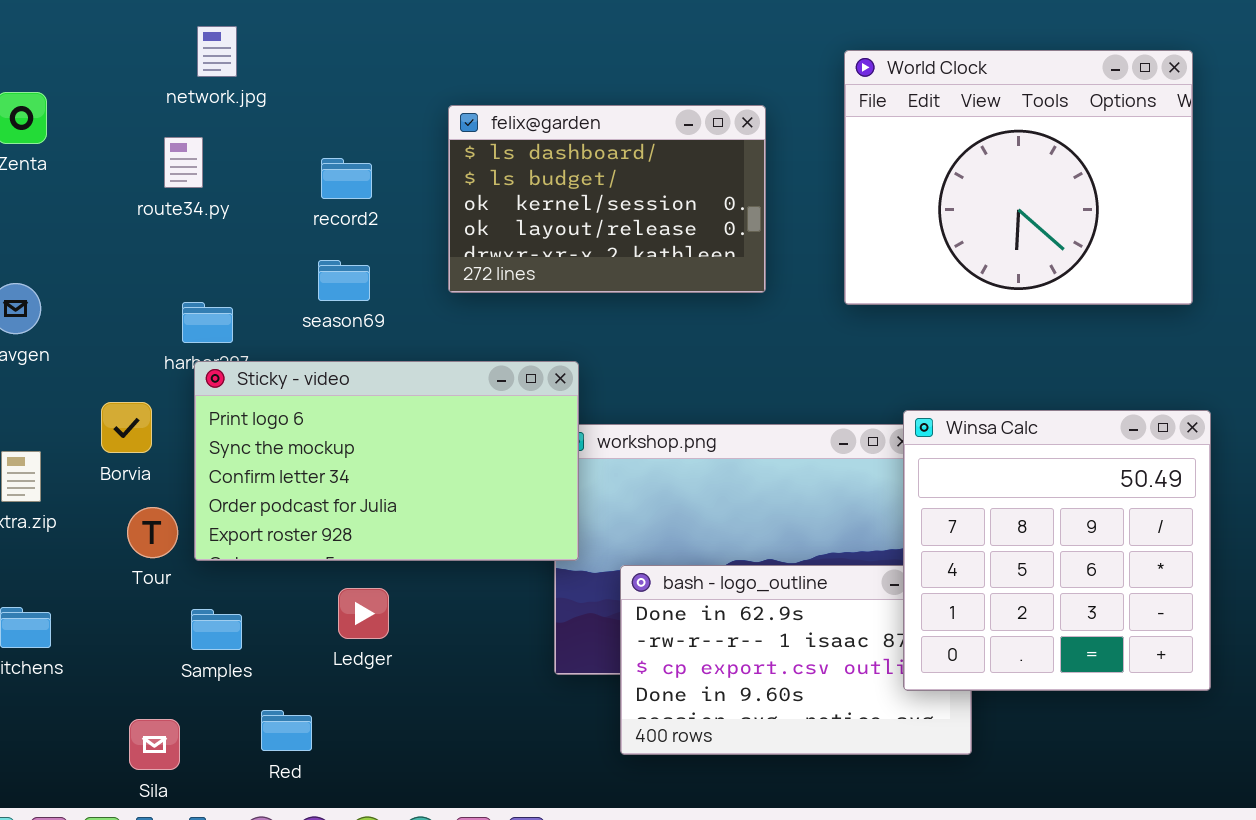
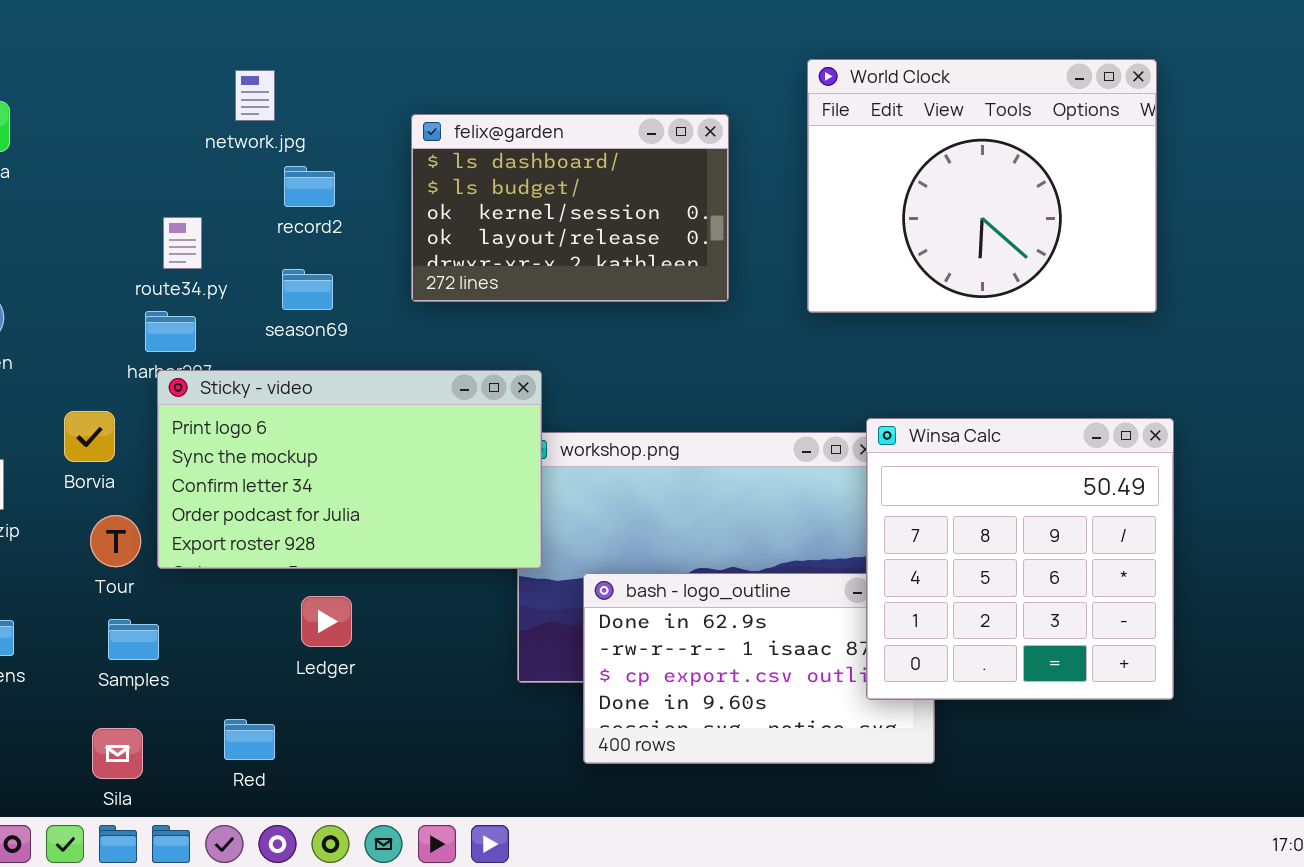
network.jpg: [197,26,237,77] -> [235,70,275,121], moved
route34.py: [164,137,203,188] -> [163,217,202,269], moved
Samples: [191,609,242,650] -> [108,619,159,660], moved

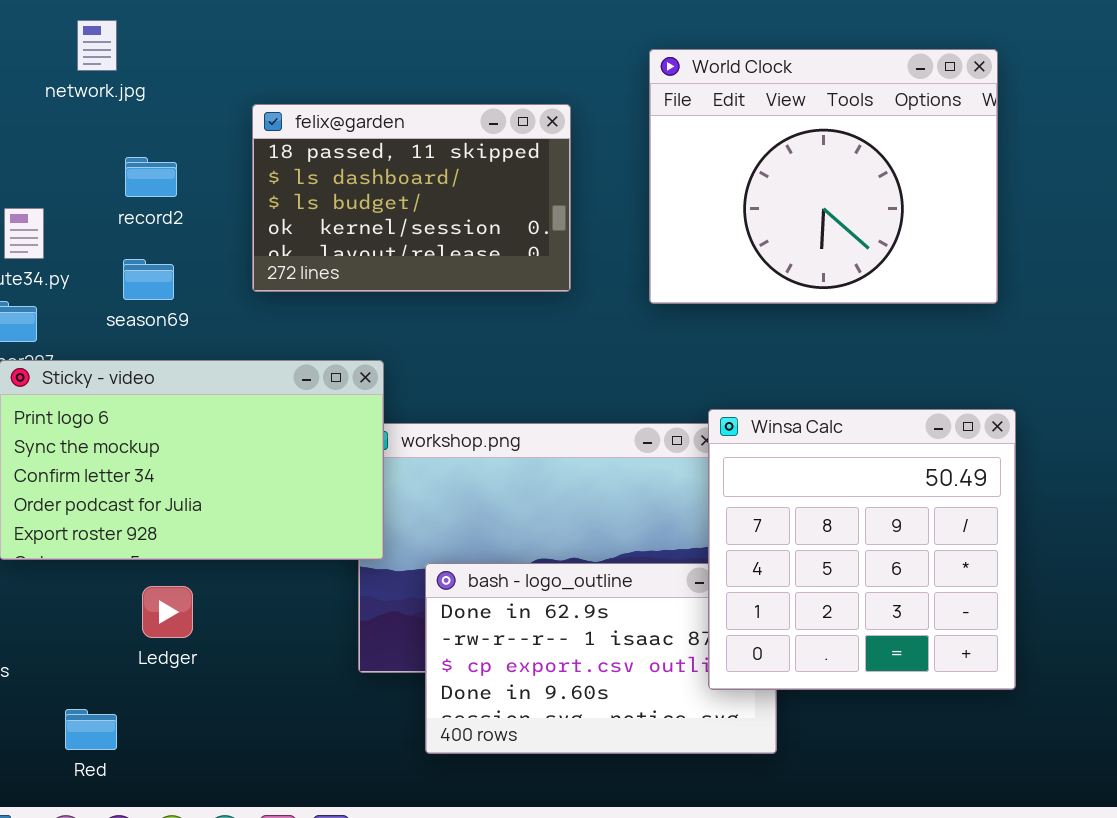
network.jpg: [235,70,275,121] -> [77,20,117,71], moved
felix@garden: [411,114,729,302] -> [252,104,571,292], scrolled up 1 row

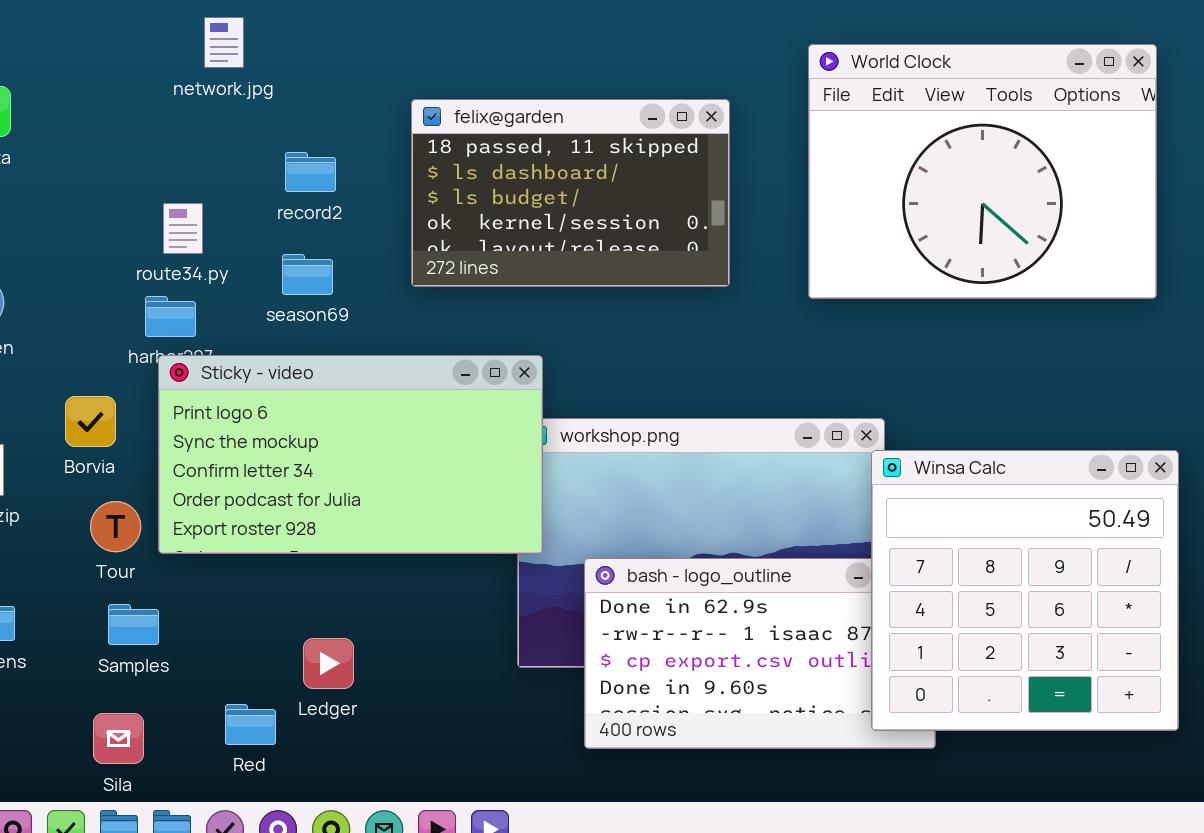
network.jpg: [77,20,117,71] -> [204,17,244,68], moved
Winsa Calc: [708,409,1016,690] -> [871,450,1179,731], moved
Ledger: [142,586,193,638] -> [303,638,354,689], moved

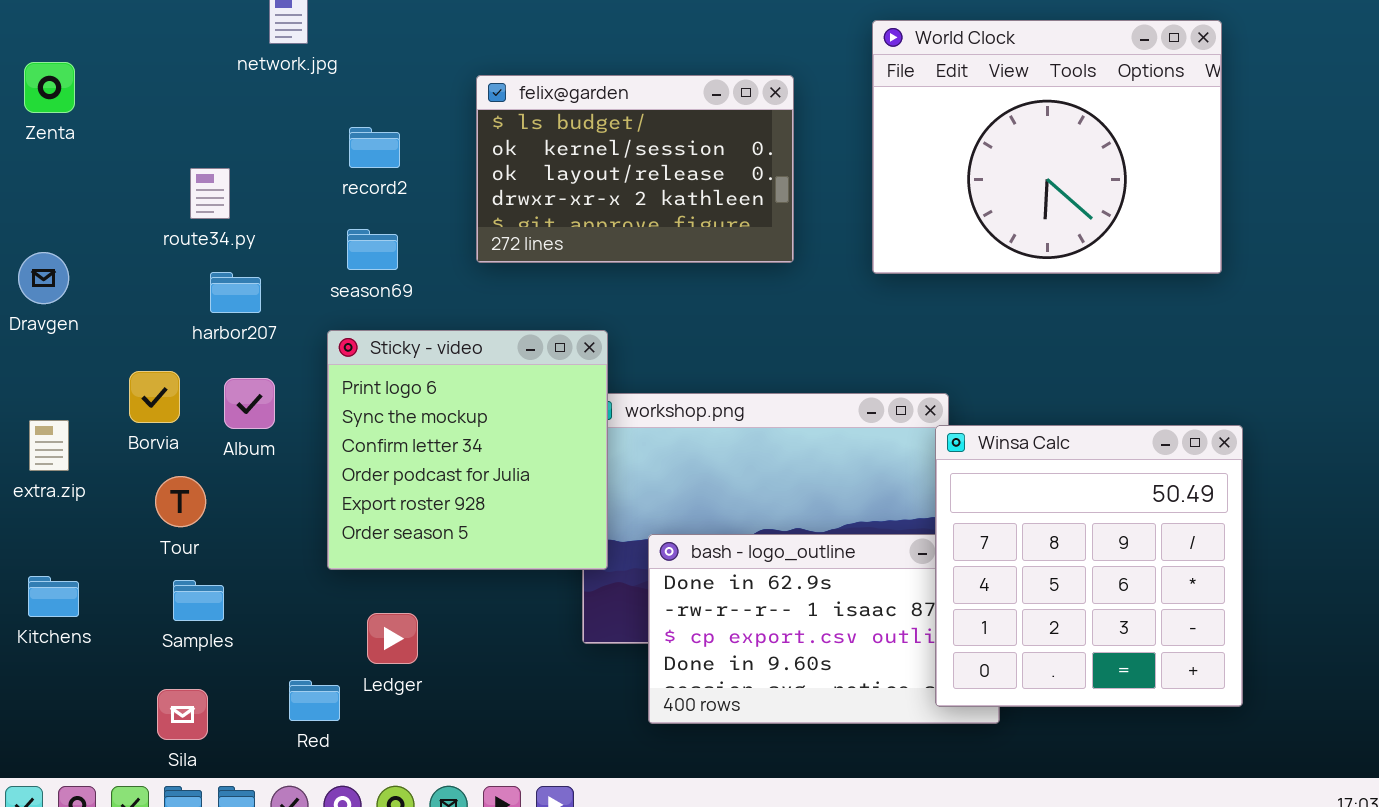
felix@garden: [411,99,730,287] -> [476,75,794,263], scrolled down 2 rows
route34.py: [163,203,203,254] -> [190,168,230,219], moved
Sticky - video: [158,355,543,554] -> [327,330,608,570], resized

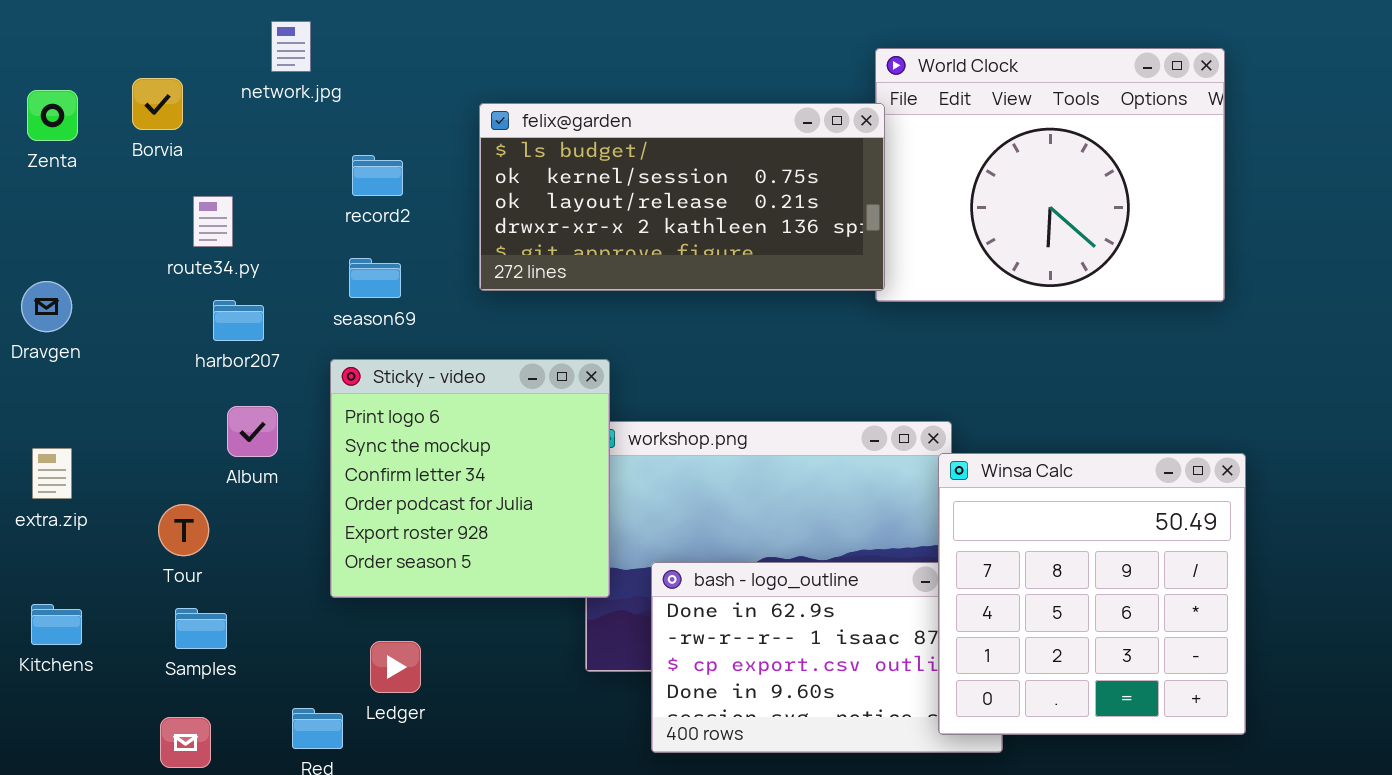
felix@garden: [476,75,794,263] -> [479,103,885,291], resized
Borvia: [129,371,180,423] -> [132,78,183,130], moved

